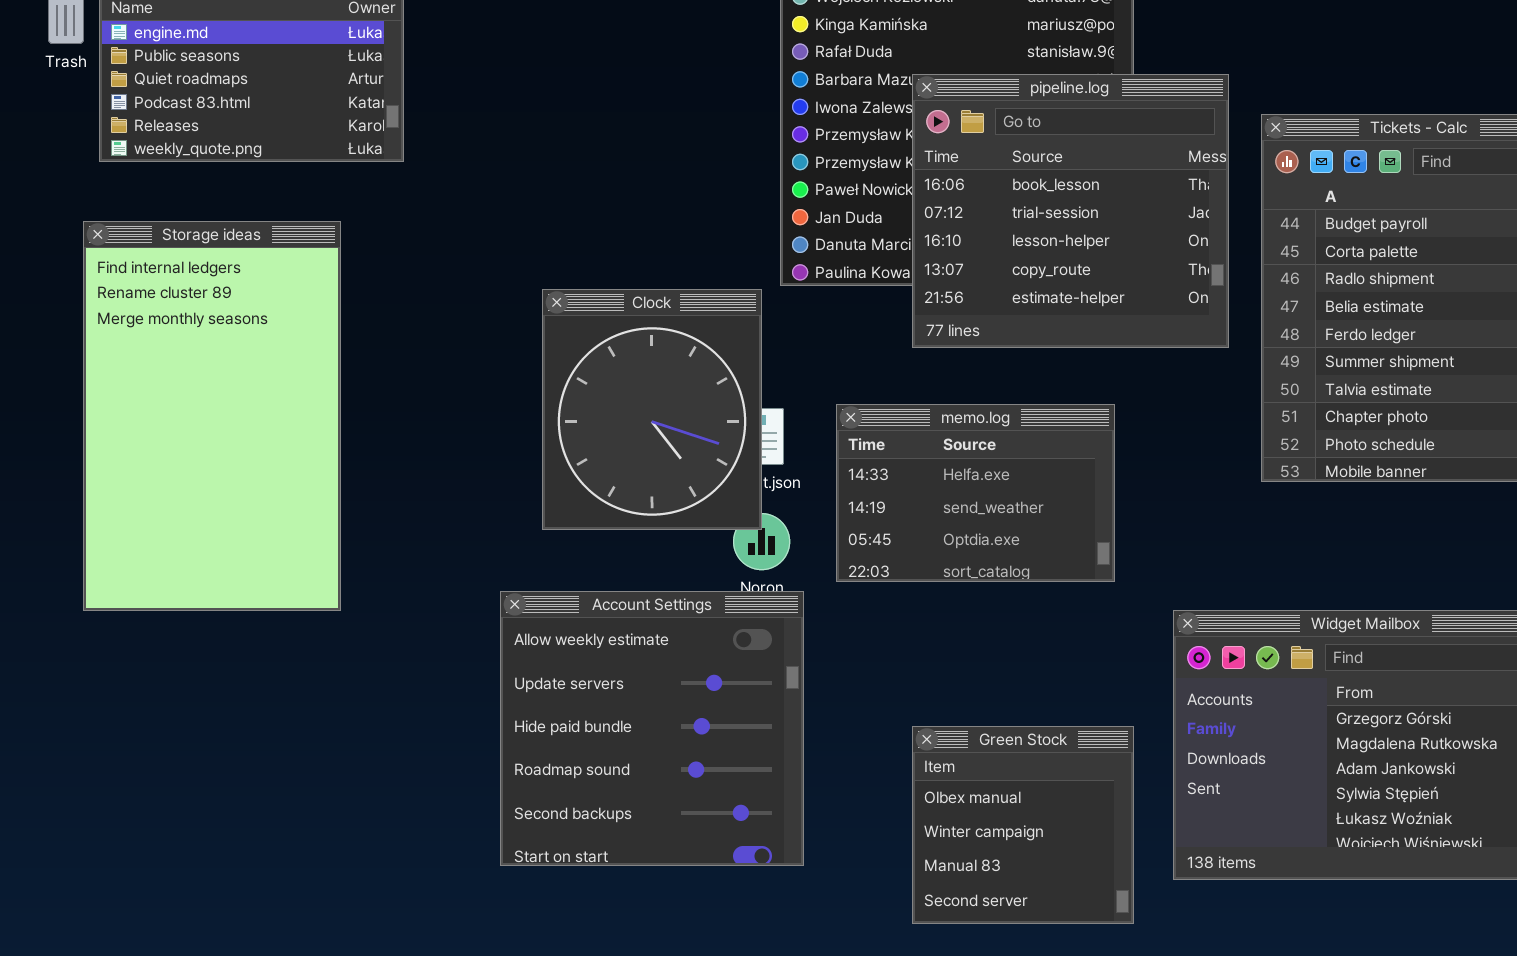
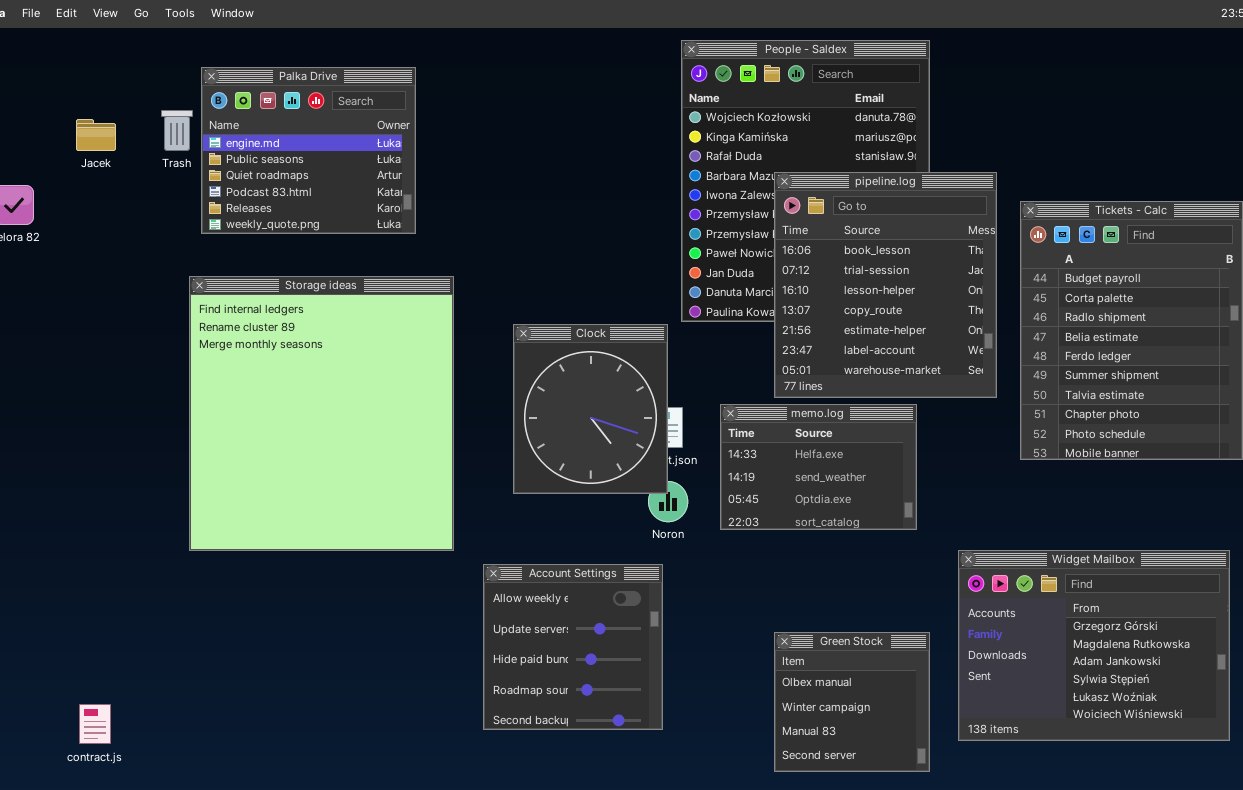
pipeline.log: [912,74,1229,348] -> [774,172,997,398], resized
Storage ideas: [83,221,341,611] -> [189,276,454,551], resized
Account Settings: [500,591,804,866] -> [483,564,663,730], resized

